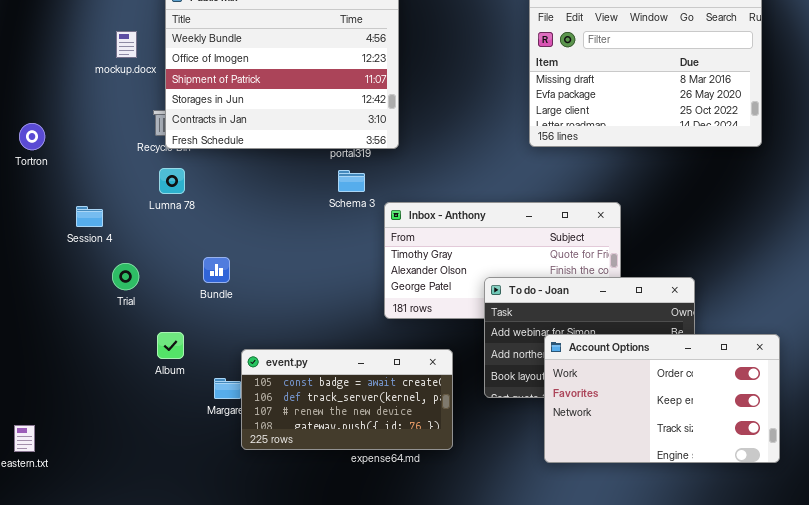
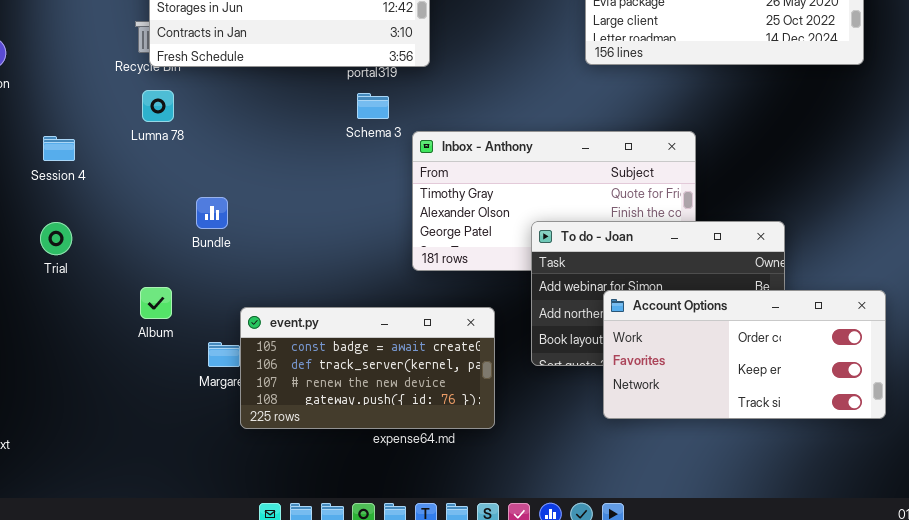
Trial: [112,263,139,290] -> [40,222,72,255], moved
Account Options: [544,334,780,463] -> [603,290,886,419], resized

